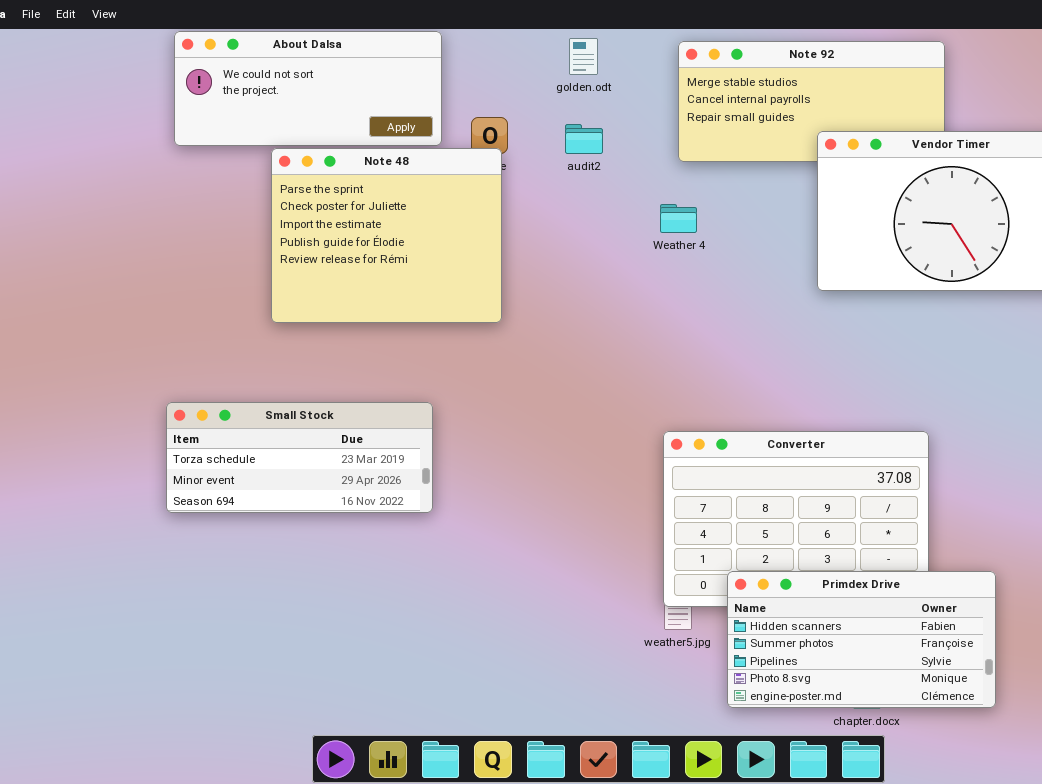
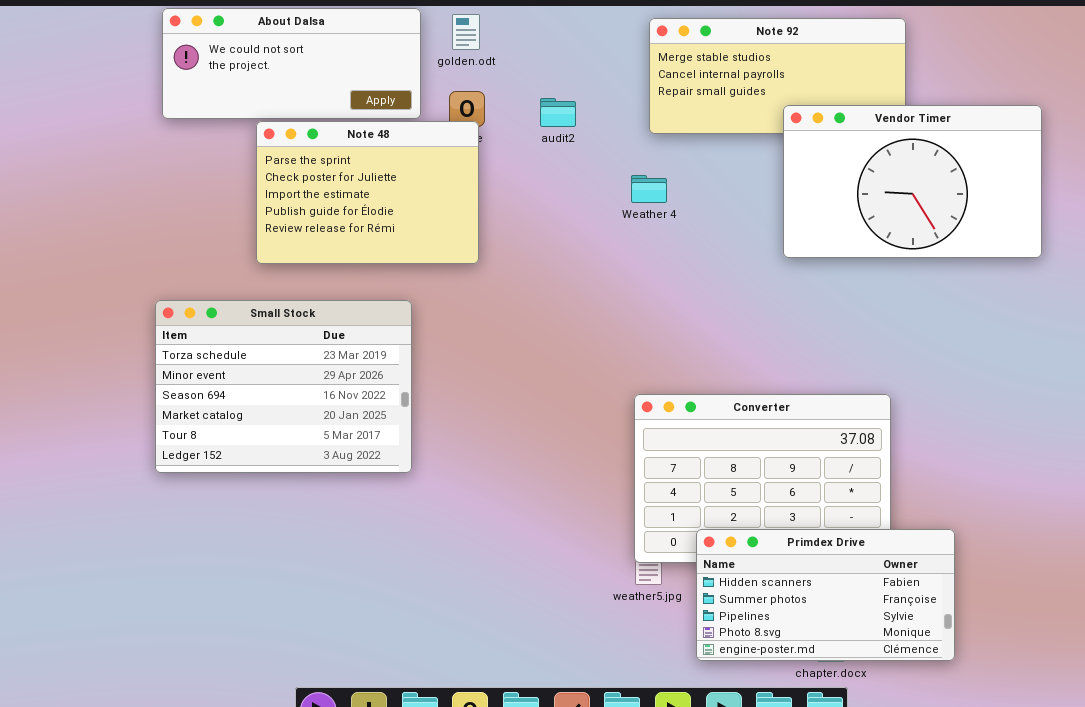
golden.odt: [569,38,598,75] -> [452,14,480,50], moved
Note 48: [271,148,502,323] -> [256,121,479,264], resized
Small Stock: [166,402,433,513] -> [155,300,412,473], resized

